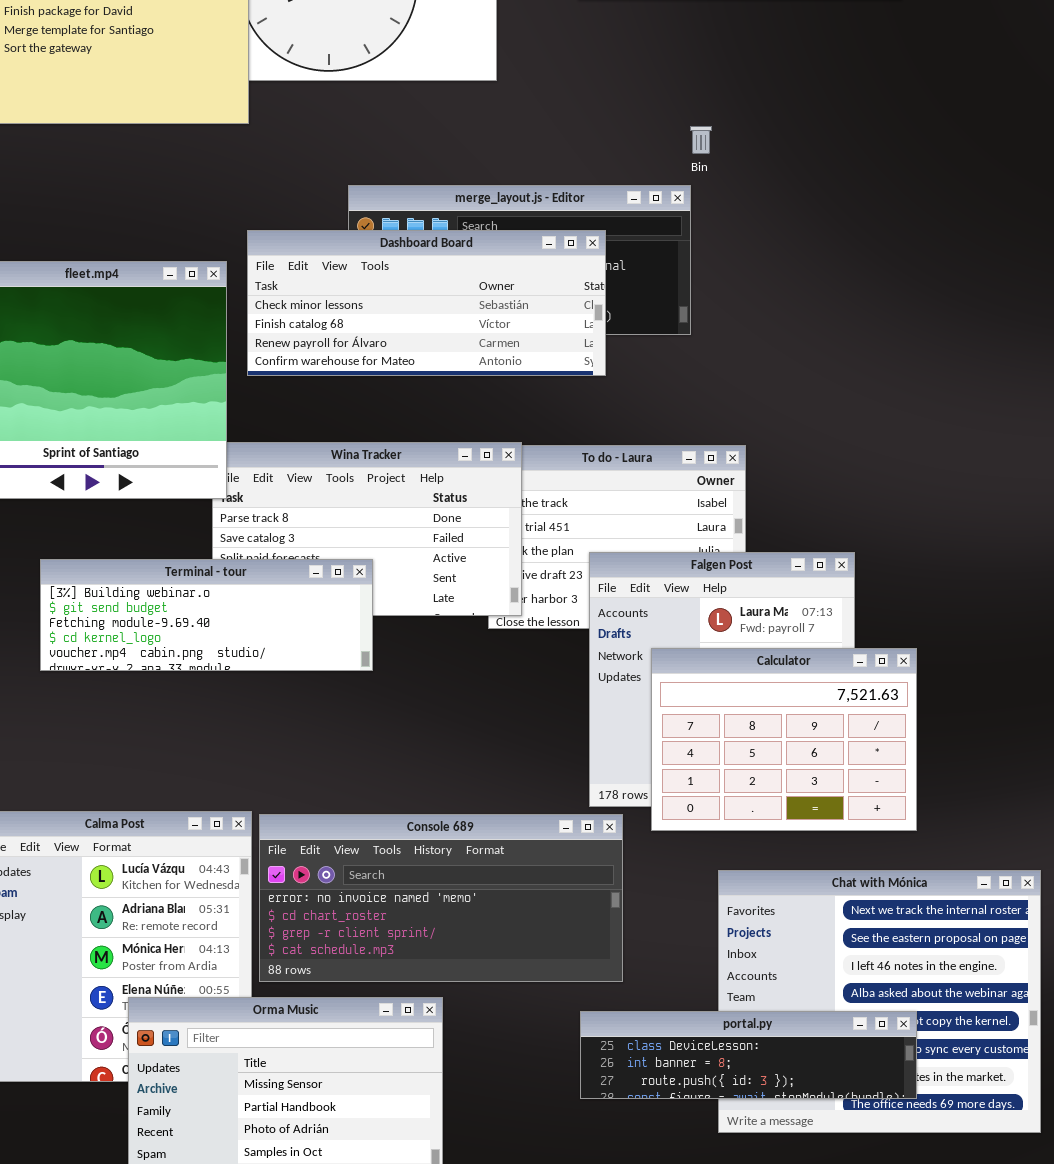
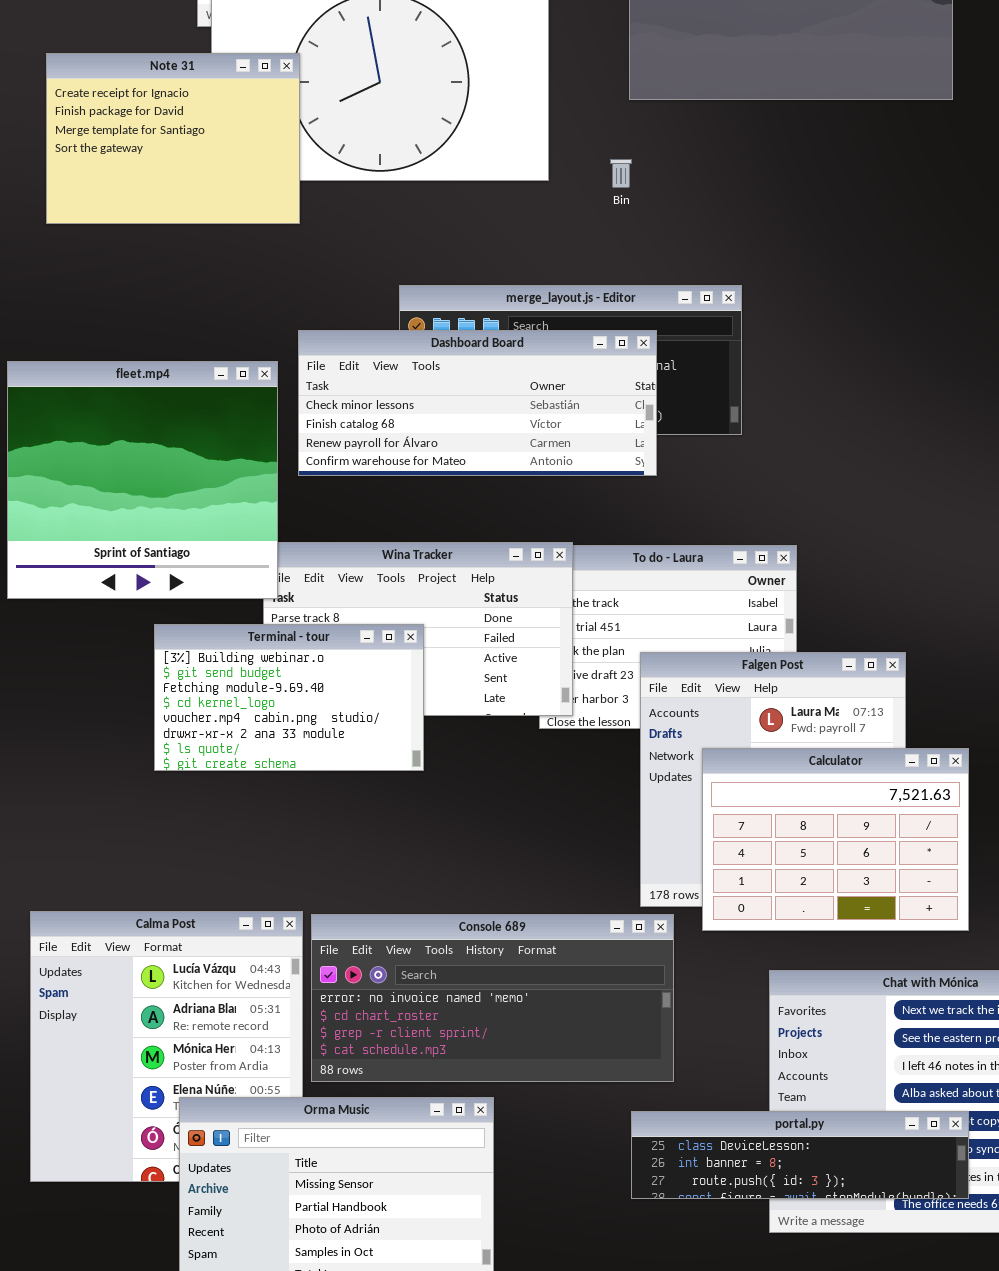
Bin: [690,126,712,154] -> [610,159,632,188], moved
Terminal - tour: [40,559,373,671] -> [154,624,424,771], resized

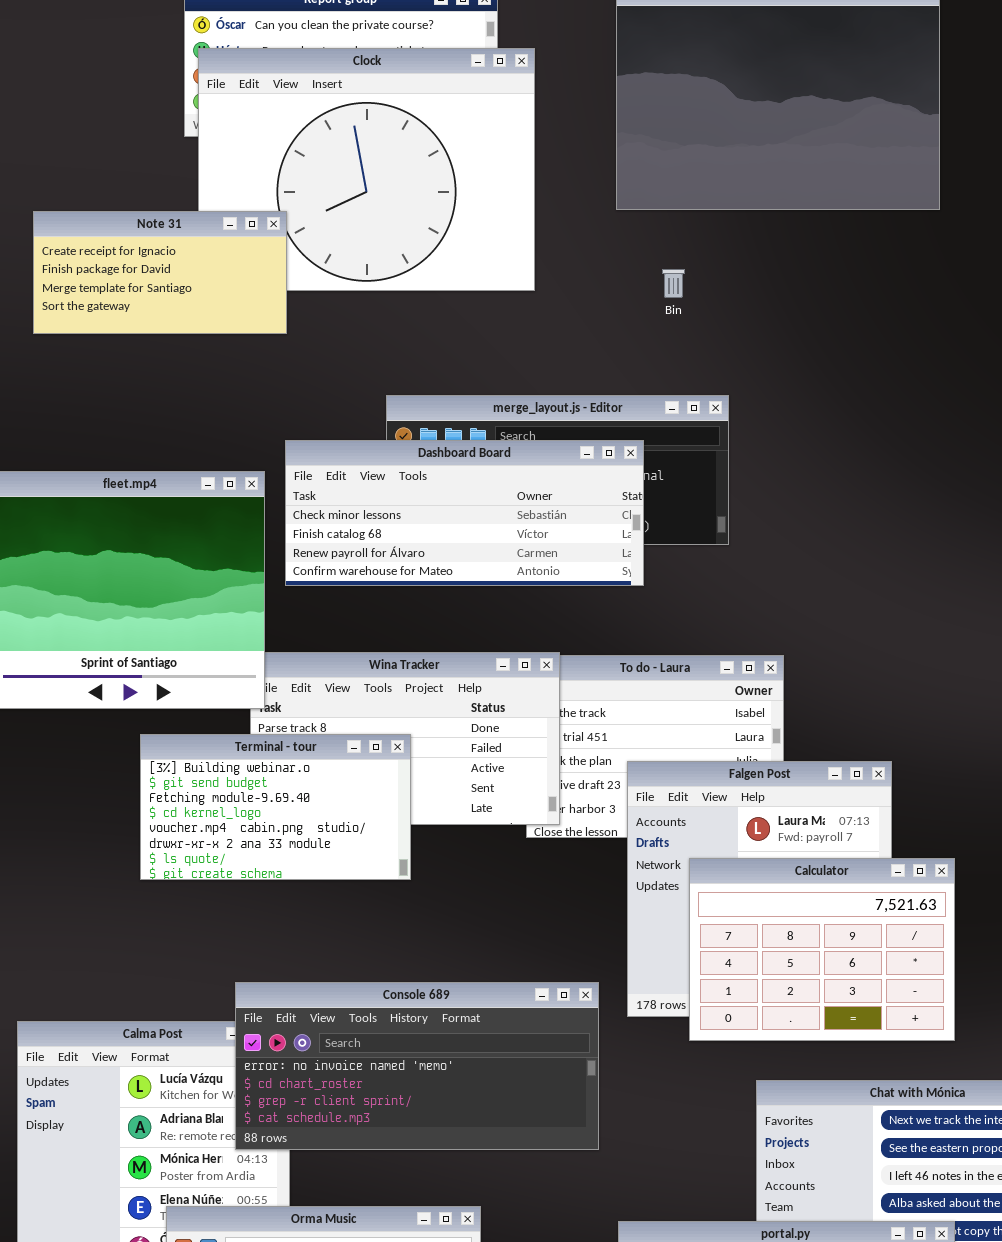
Note 31: [46,53,300,224] -> [33,211,287,334], resized
Bin: [610,159,632,188] -> [662,269,685,298], moved
Console 689: [311,914,674,1082] -> [235,982,599,1150], moved

